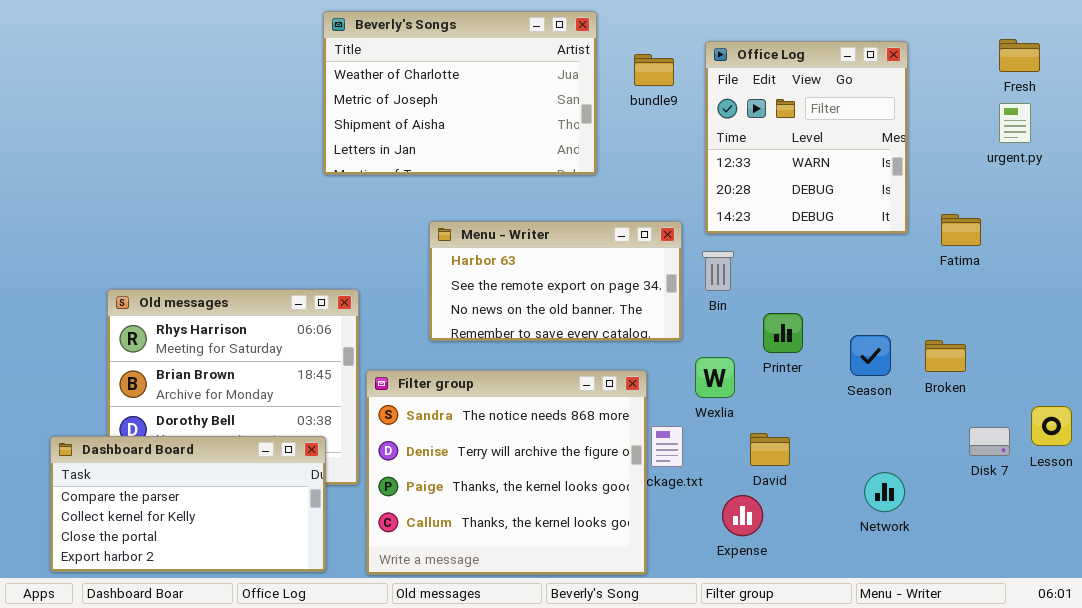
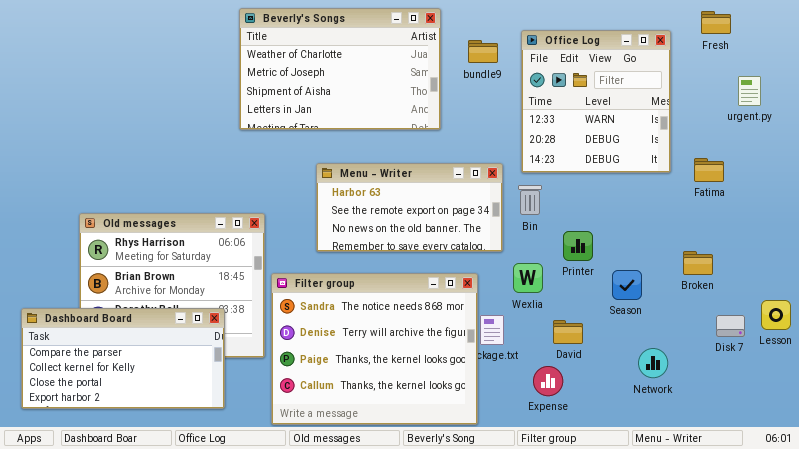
Fresh: [999,39,1040,72] -> [701,11,731,34], moved
Season: [850,335,891,376] -> [612,270,642,300], moved
Dashboard Board: [50,436,326,572] -> [21,308,225,409], moved

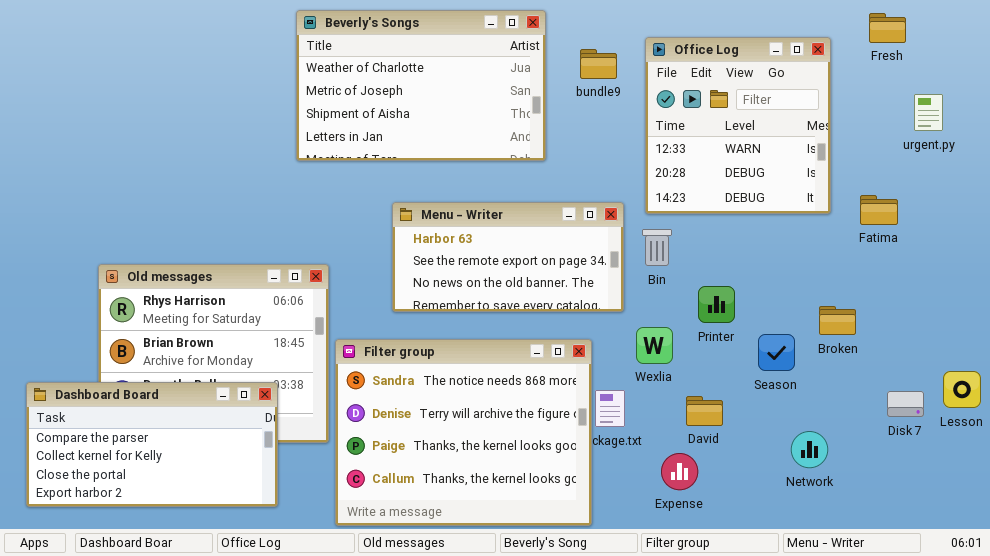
Broken: [683,251,713,275] -> [819,306,856,335], moved

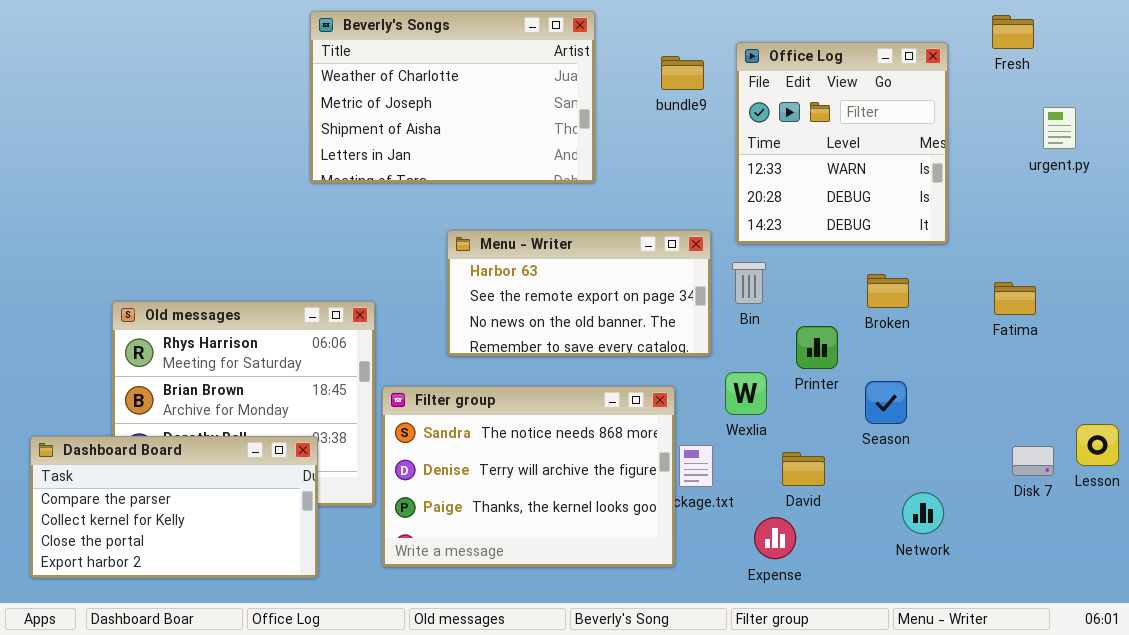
Beverly's Songs: [296,10,546,161] -> [310,11,595,183], moved
Fatima: [860,195,898,225] -> [994,282,1036,315], moved
Broken: [819,306,856,335] -> [867,274,909,308], moved
Filter group: [335,339,592,526] -> [382,386,675,567], resized

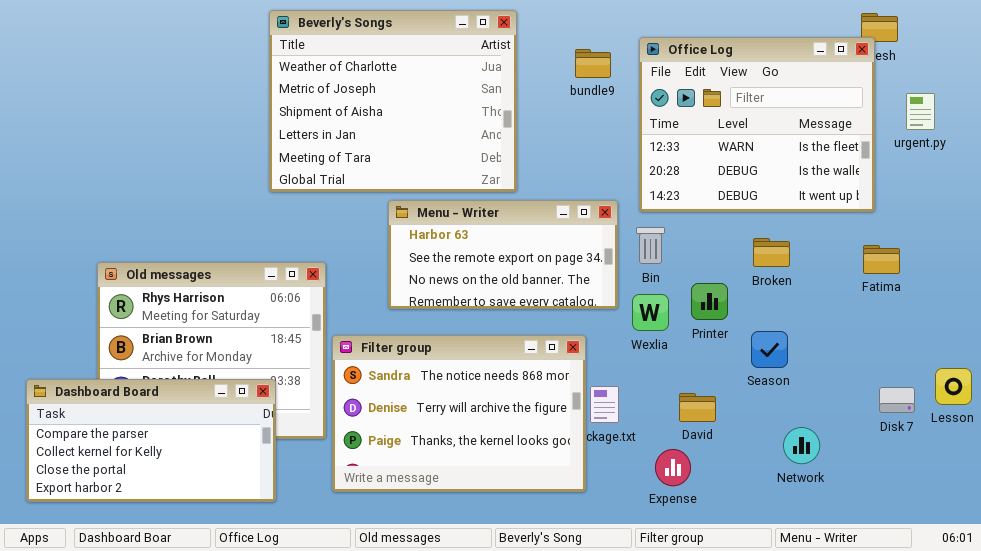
Beverly's Songs: [310,11,595,183] -> [269,10,517,192], resized
Office Log: [736,42,948,244] -> [639,37,875,212], resized
Wexlia: [725,372,767,415] -> [632,294,669,331], moved

